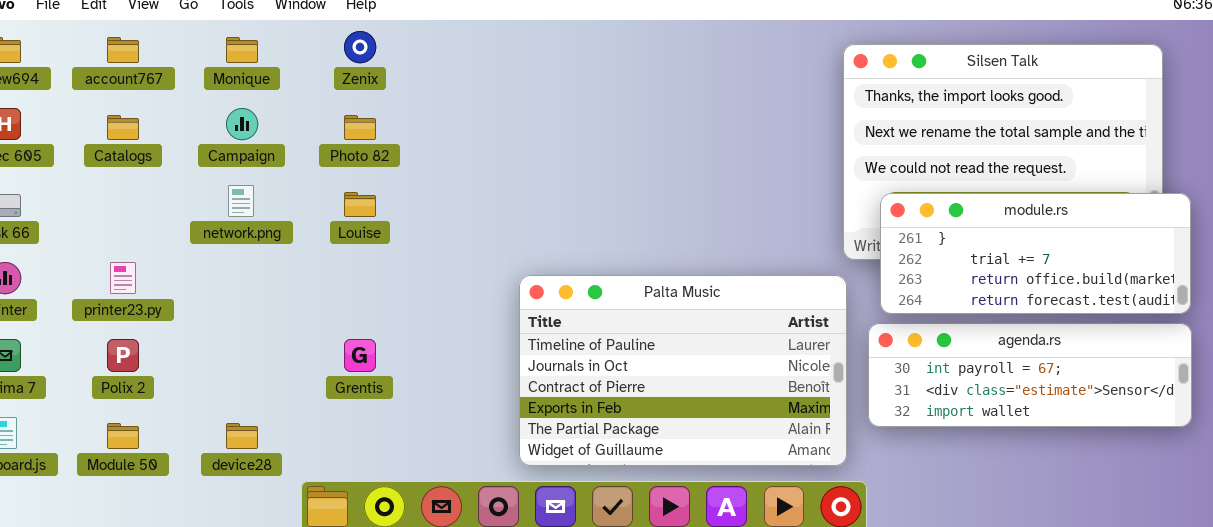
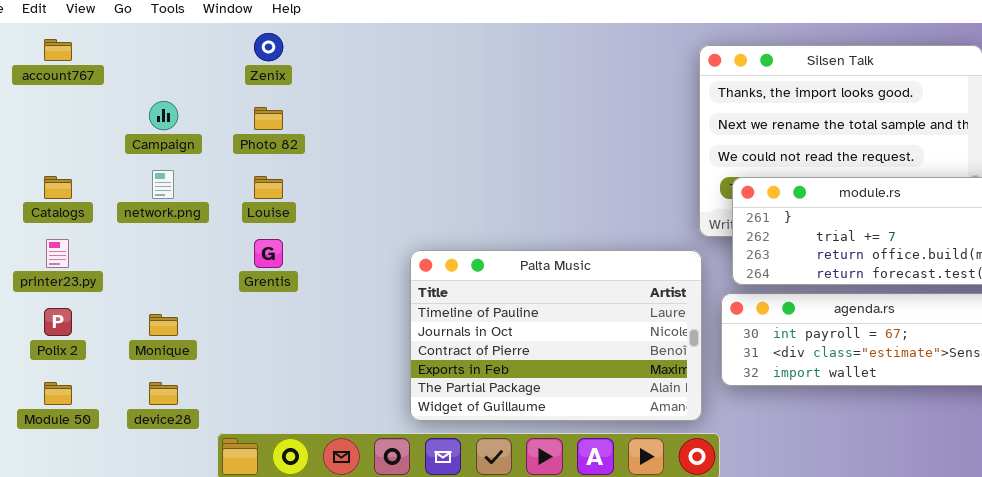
Monique: [226,37,258,63] -> [149,314,178,336], moved
Catalogs: [107,115,139,140] -> [44,176,72,199], moved
Grentis: [344,339,376,372] -> [254,239,283,268], moved

